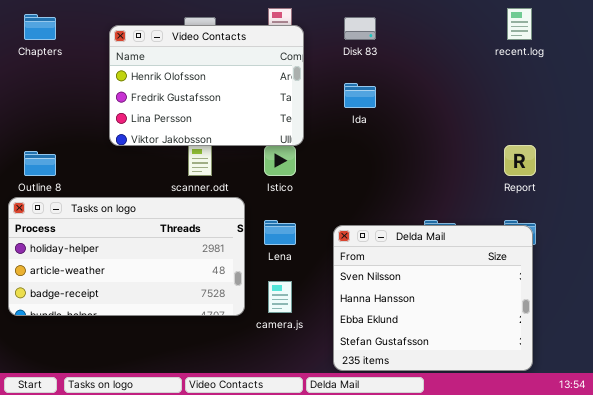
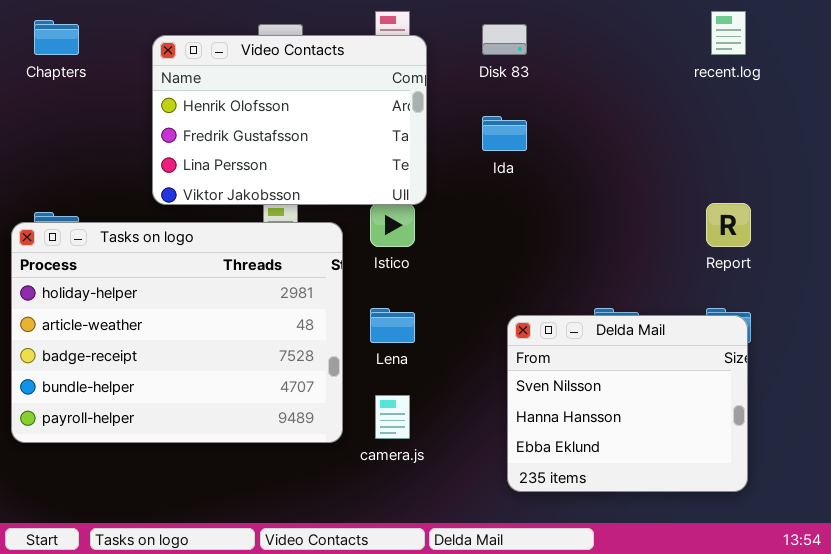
Tasks on logo: [8,197,245,316] -> [11,222,343,443], resized
Delda Mail: [333,225,533,371] -> [507,315,748,492], resized

